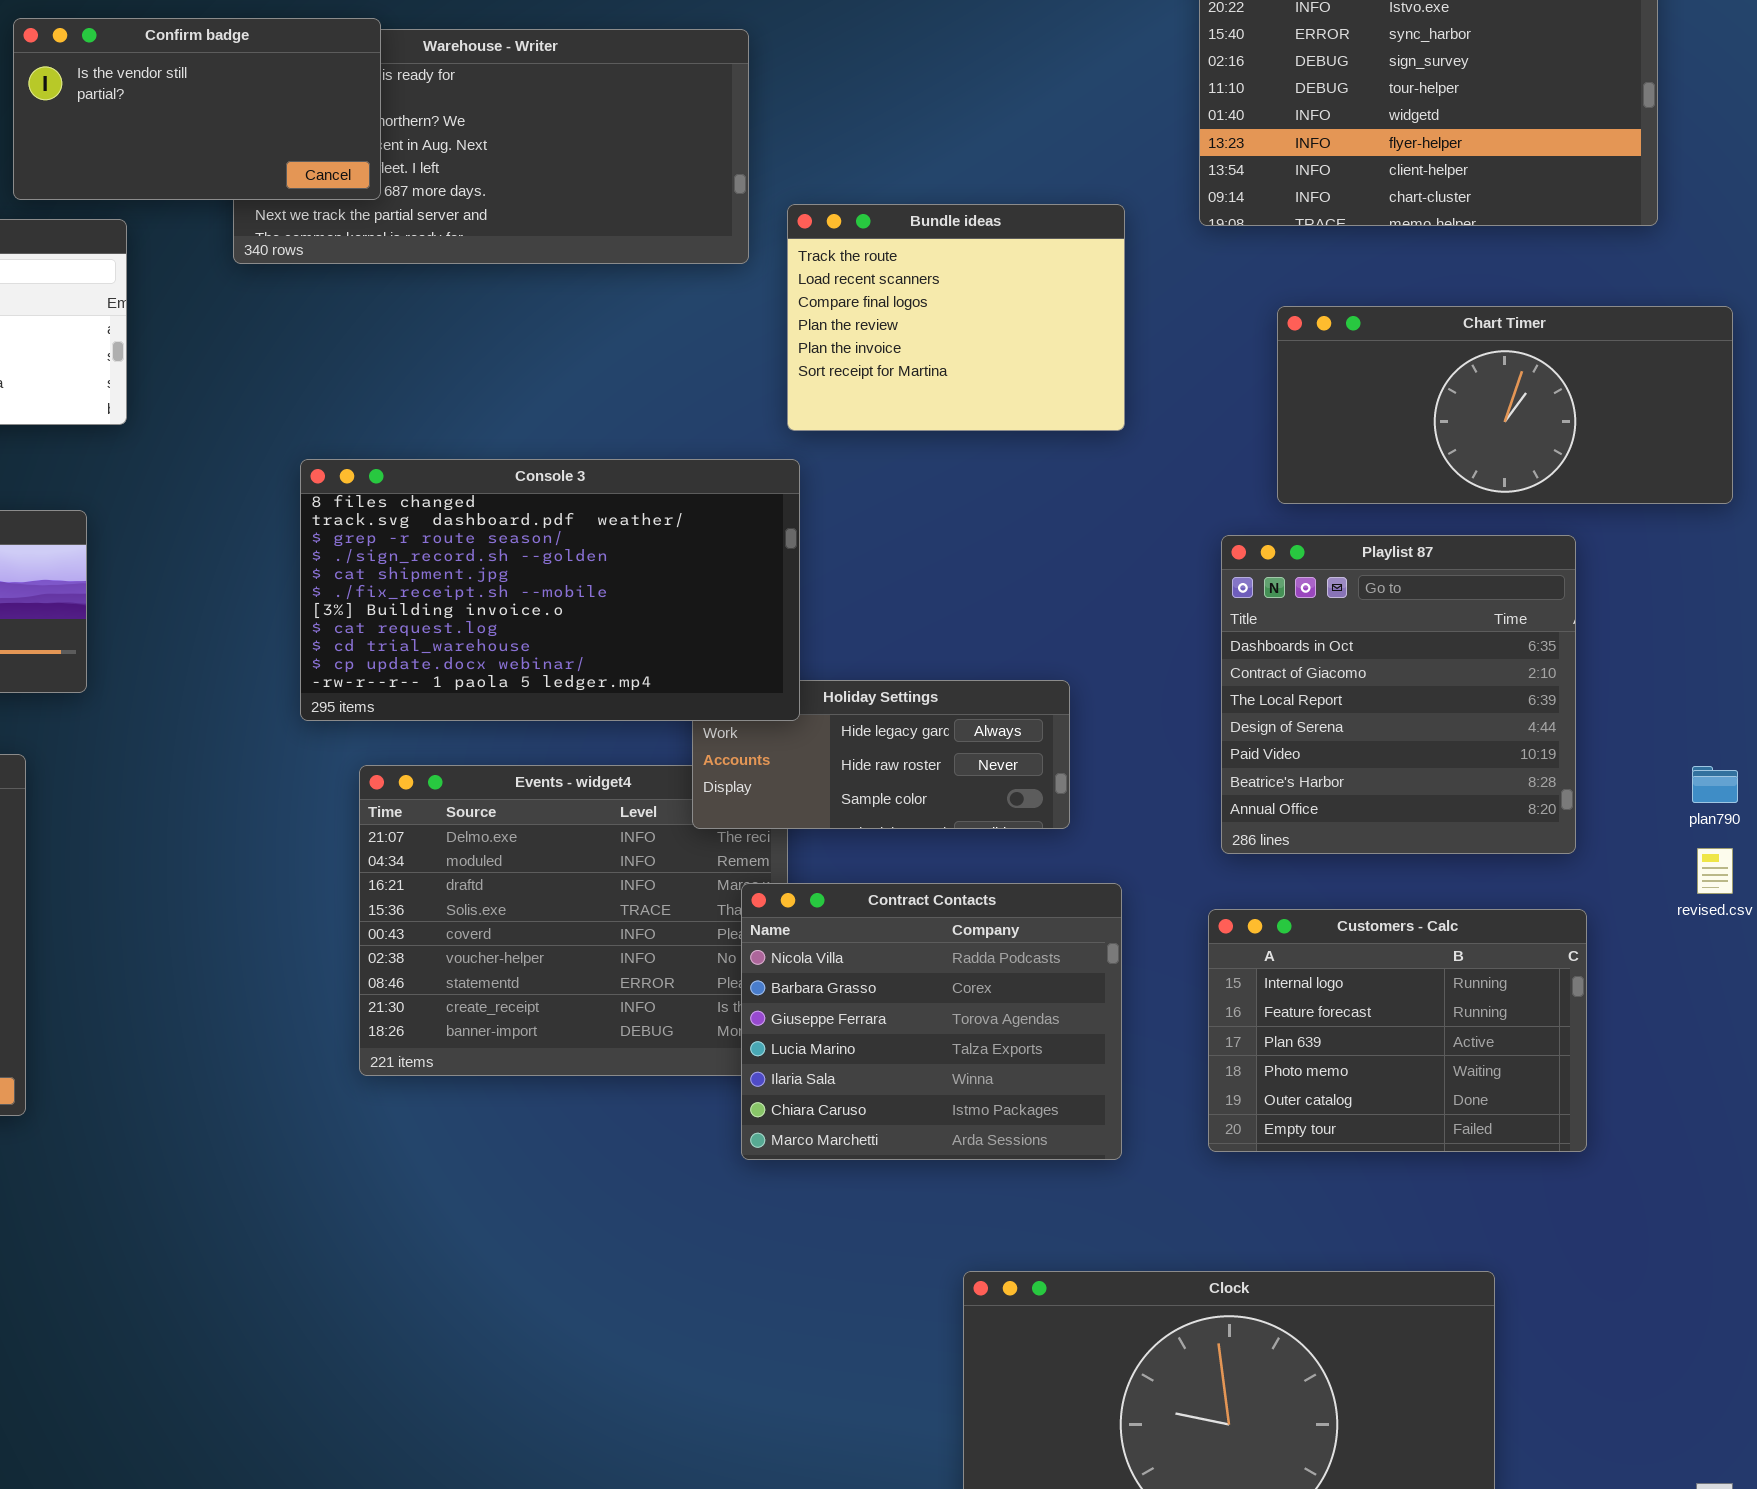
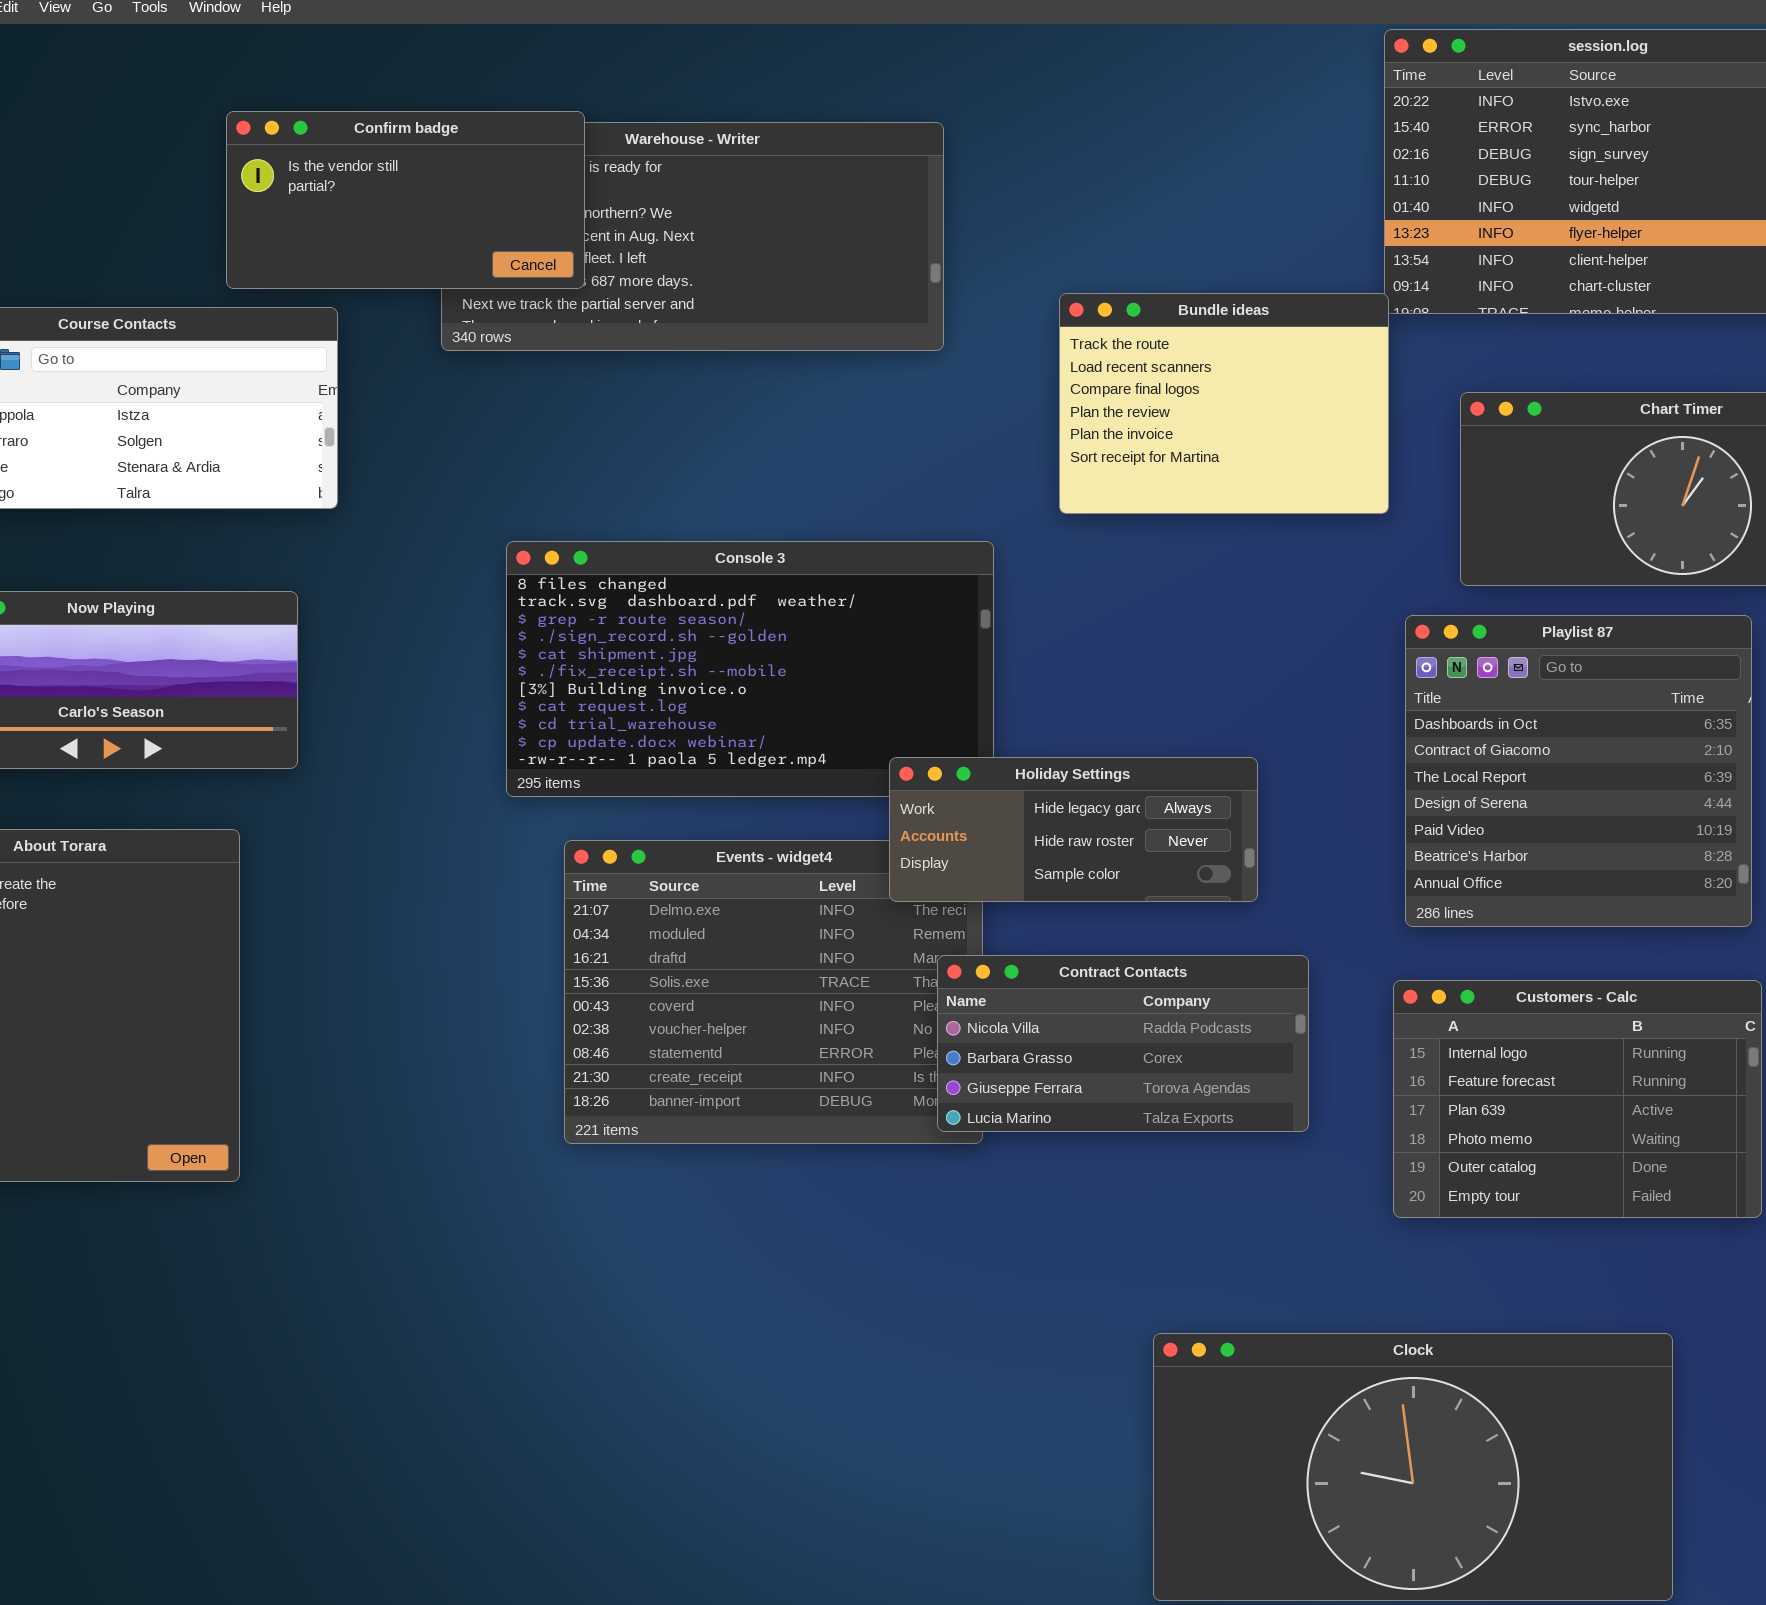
Bundle ideas: [787,204,1125,431] -> [1059,293,1389,514], moved
Holiday Settings: [692,680,1070,829] -> [889,757,1258,902], raised
Contract Contacts: [741,883,1122,1160] -> [937,955,1309,1132], resized

